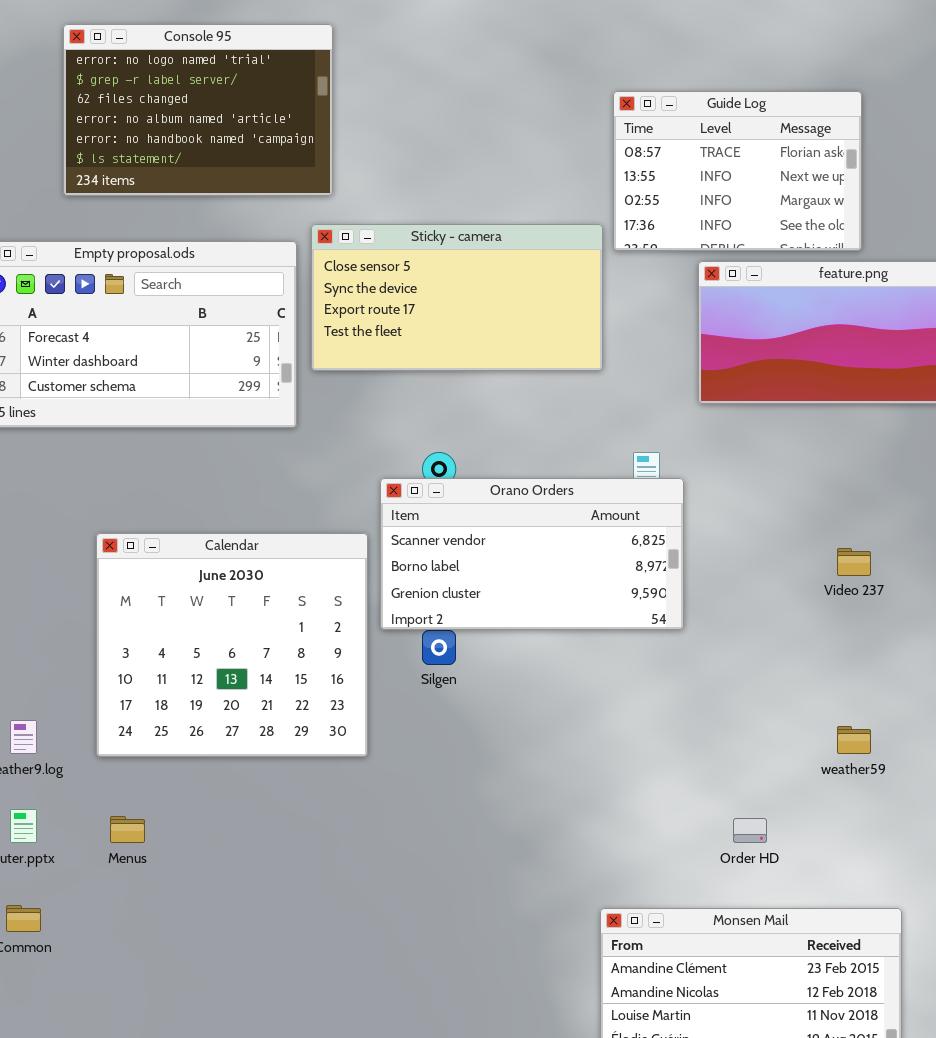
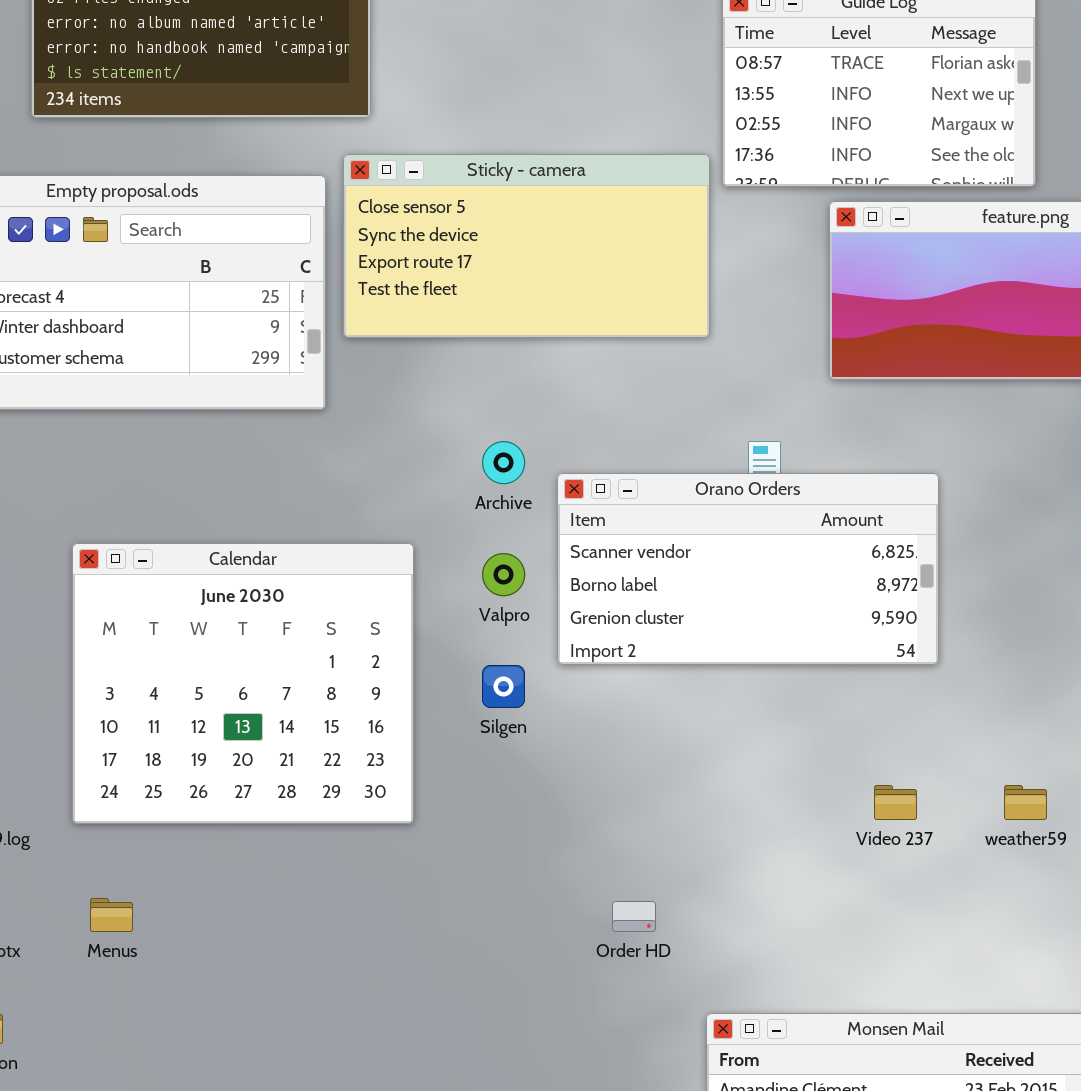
Orano Orders: [380,478,684,630] -> [557,473,939,665], moved
Video 237: [837,548,871,576] -> [874,785,917,820], moved
Order HD: [733,818,767,843] -> [612,901,656,932], moved

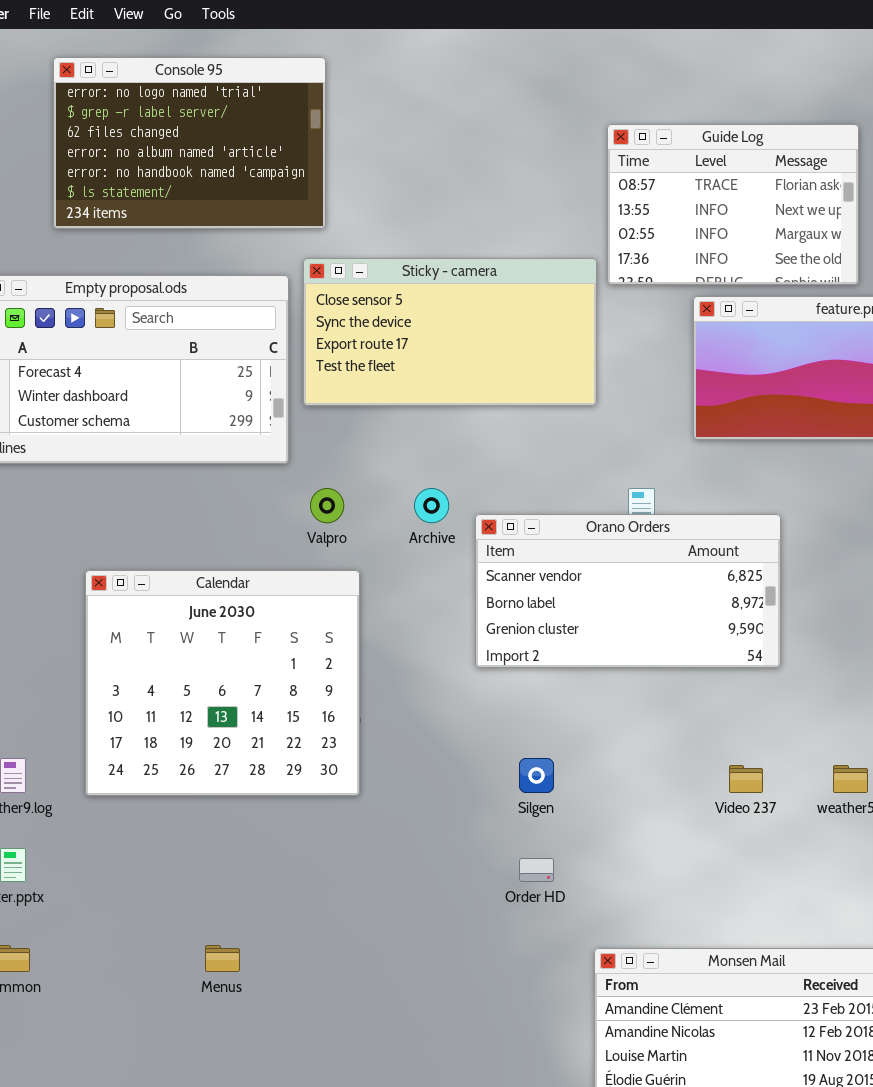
Valpro: [482,553,525,596] -> [310,488,344,523], moved
Silgen: [482,665,525,708] -> [519,758,554,793], moved
Menus: [90,898,133,932] -> [205,945,240,972], moved

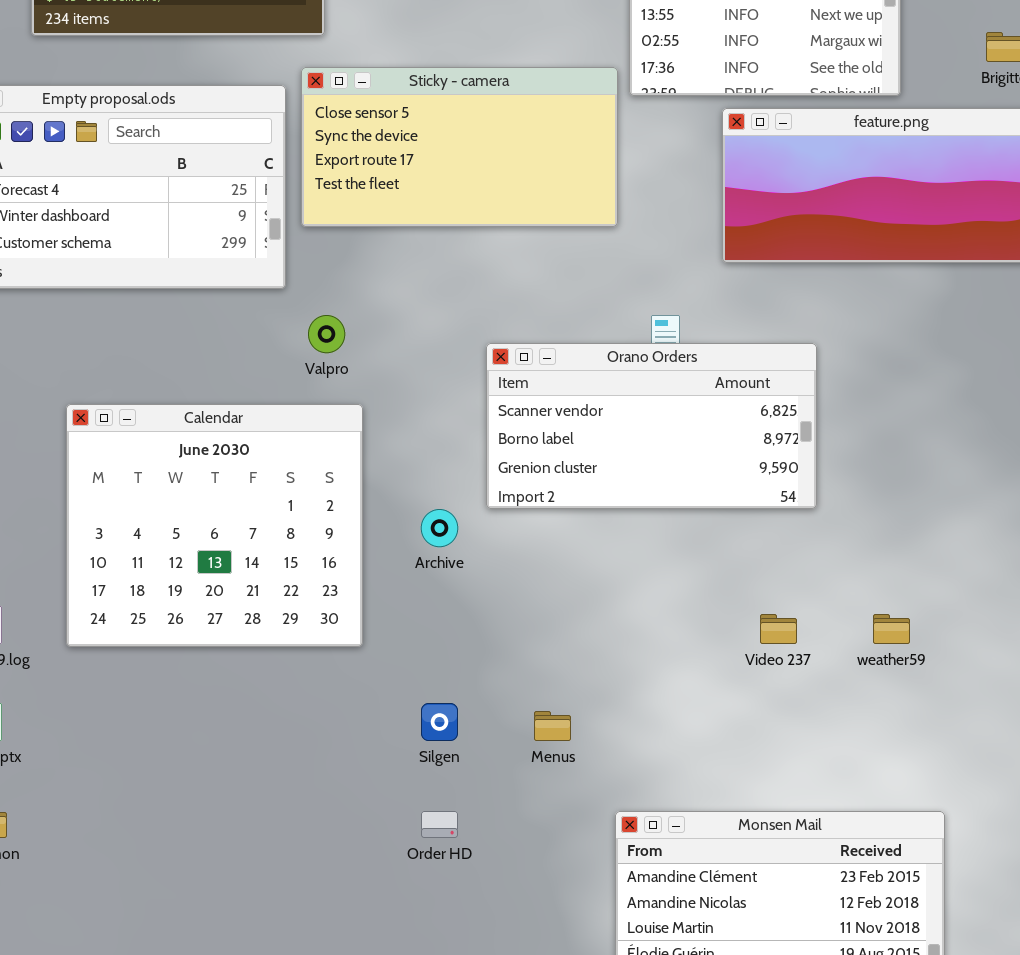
Archive: [414,488,449,523] -> [421,509,458,547], moved
Silgen: [519,758,554,793] -> [421,703,458,741], moved
Order HD: [519,858,554,882] -> [421,811,458,838], moved
Menus: [205,945,240,972] -> [534,711,571,741], moved

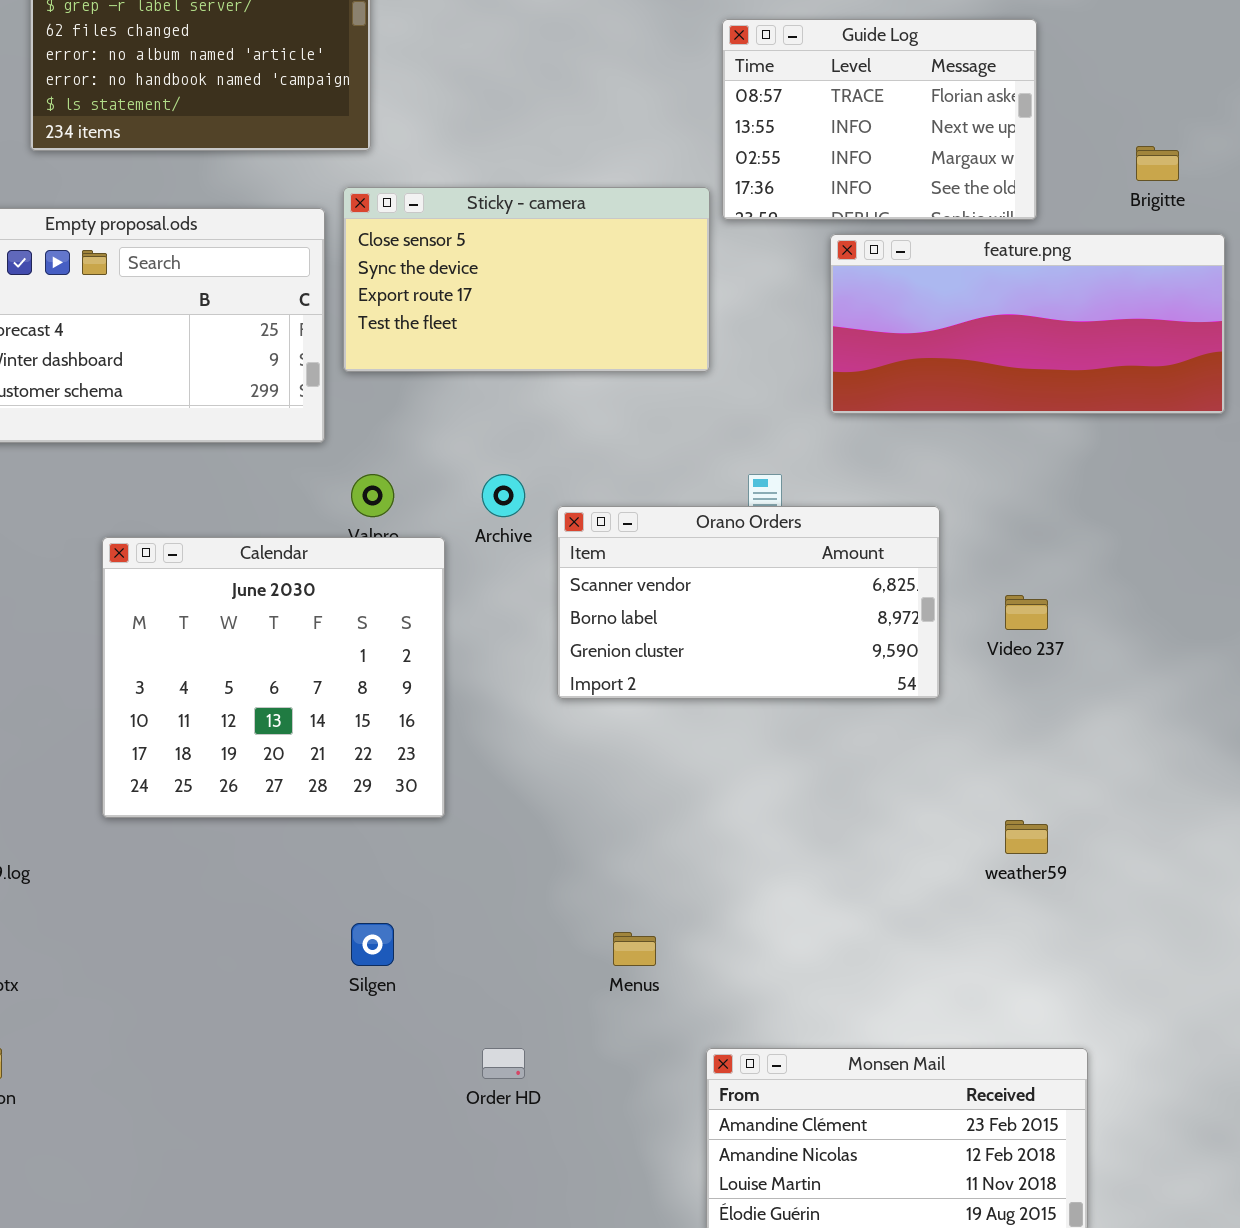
Calendar: [66,404,363,647] -> [102,537,445,818], moved
Archive: [421,509,458,547] -> [482,474,525,517], moved
Video 237: [760,614,797,644] -> [1005,595,1048,630], moved
Silgen: [421,703,458,741] -> [351,923,394,966], moved

